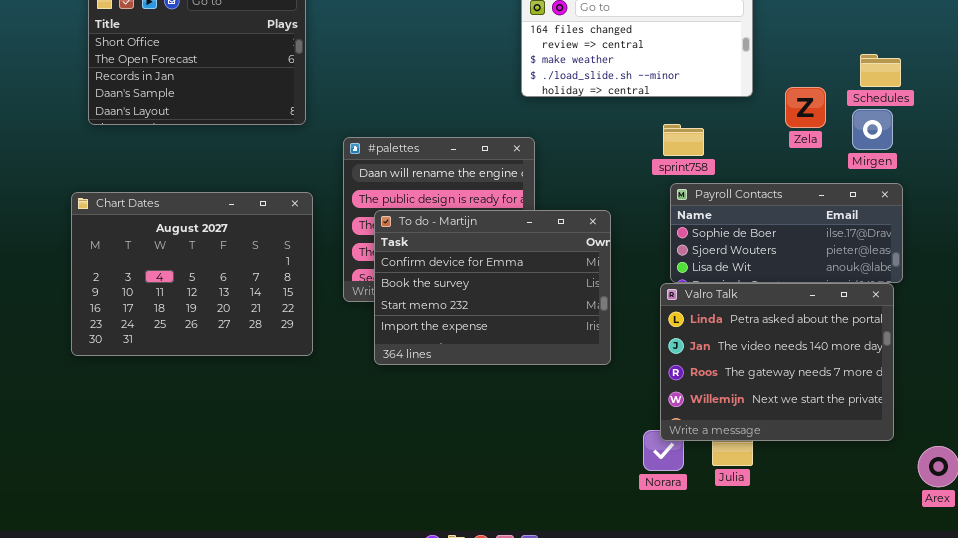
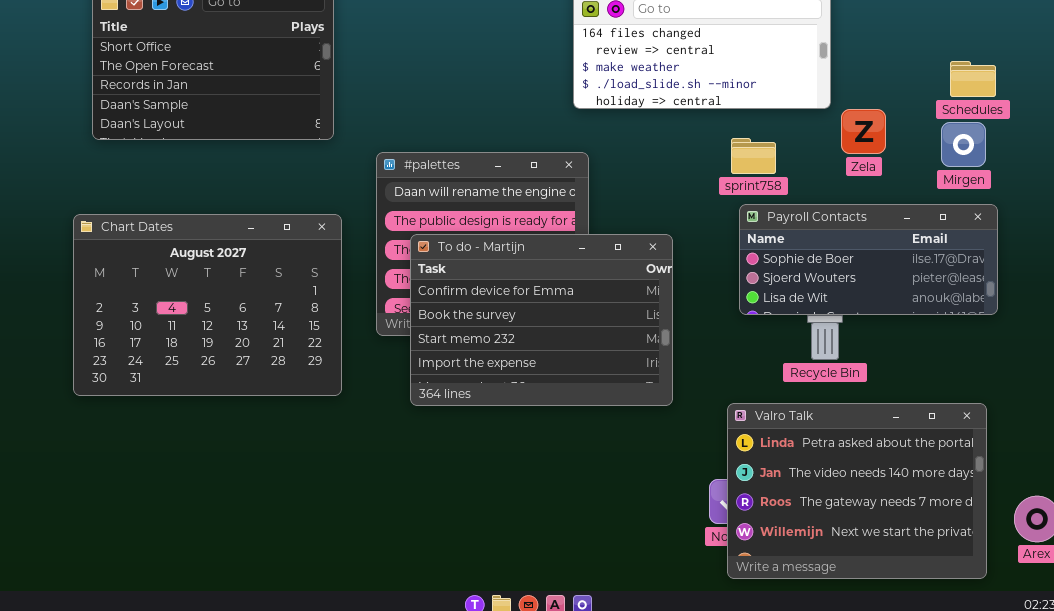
Zela: [785,87,826,128] -> [841,109,886,154], moved
Valro Talk: [660,283,894,441] -> [727,403,987,579], moved

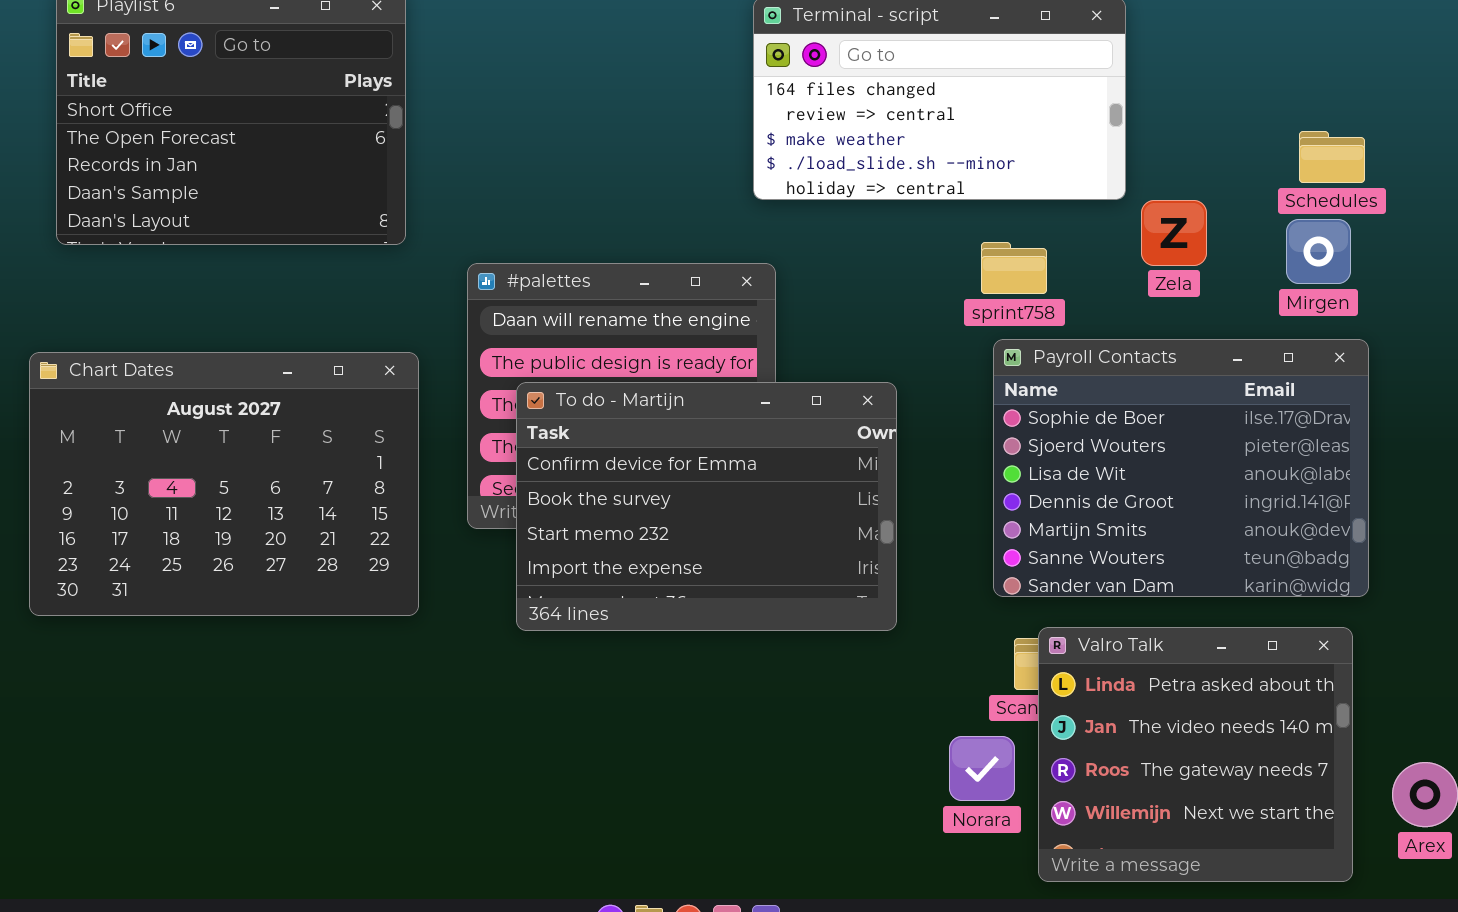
Payroll Contacts: [739,204,998,315] -> [993,339,1369,597], resized
Valro Talk: [727,403,987,579] -> [1038,627,1353,882], resized

